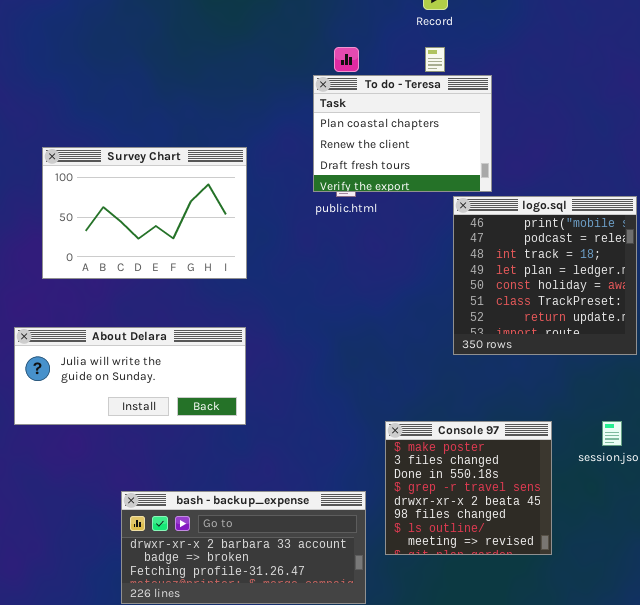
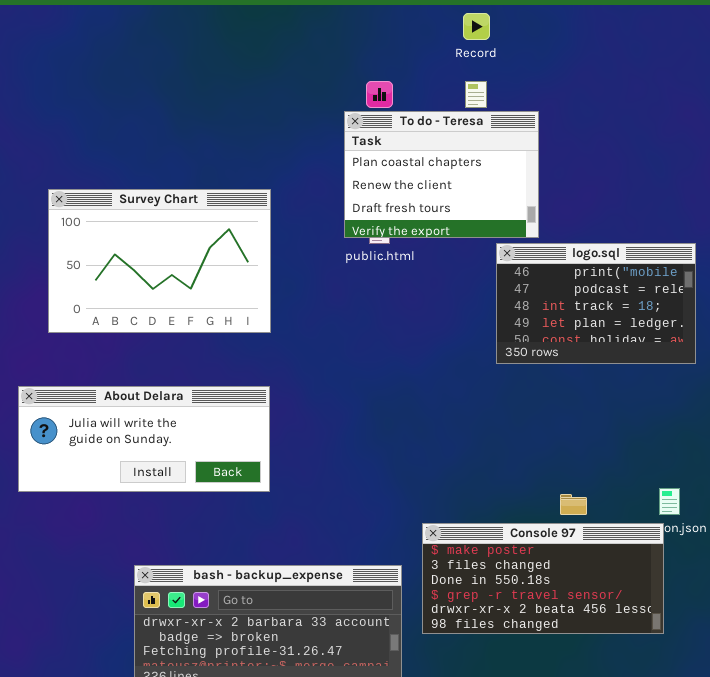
logo.sql: [453,196,637,355] -> [496,243,696,364], resized
Console 97: [385,421,552,555] -> [422,523,664,634], resized

